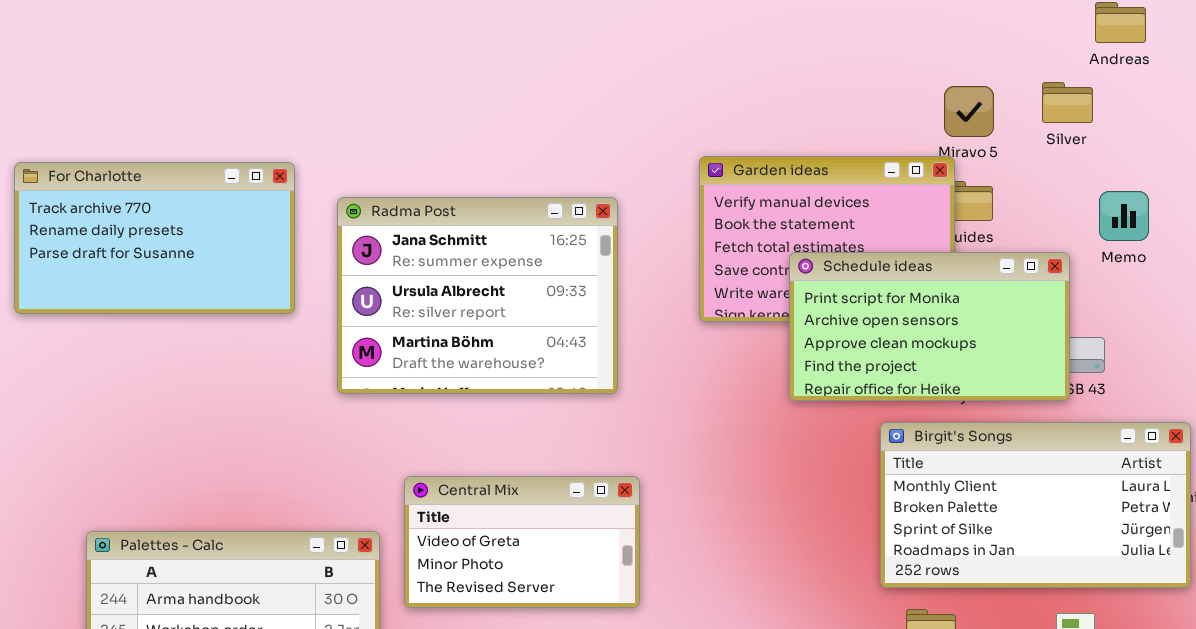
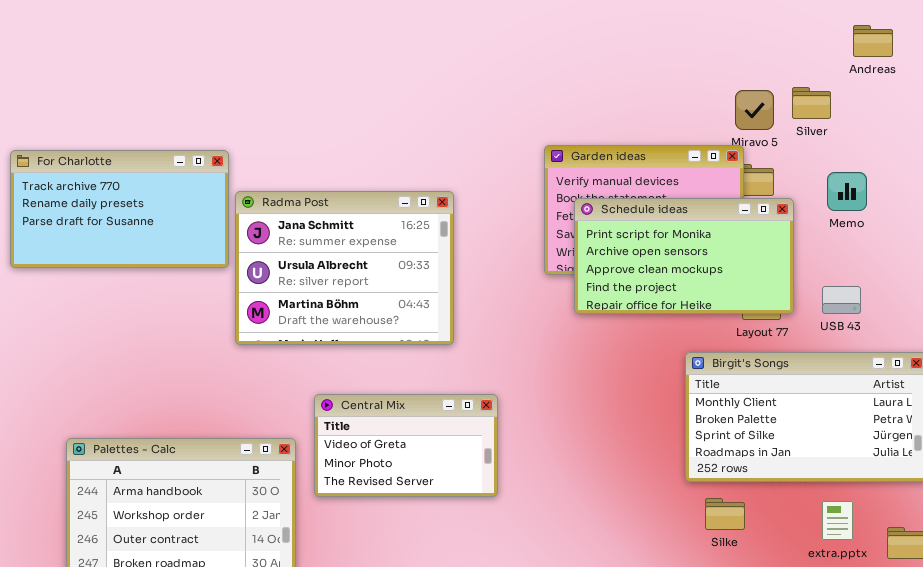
Silver: [1042,82,1093,123] -> [792,87,831,119], moved
Memo: [1099,191,1149,241] -> [827,172,867,211], moved
Radma Post: [337,197,618,394] -> [235,191,454,345], moved
Schedule ideas: [789,252,1070,401] -> [574,198,794,314], moved

